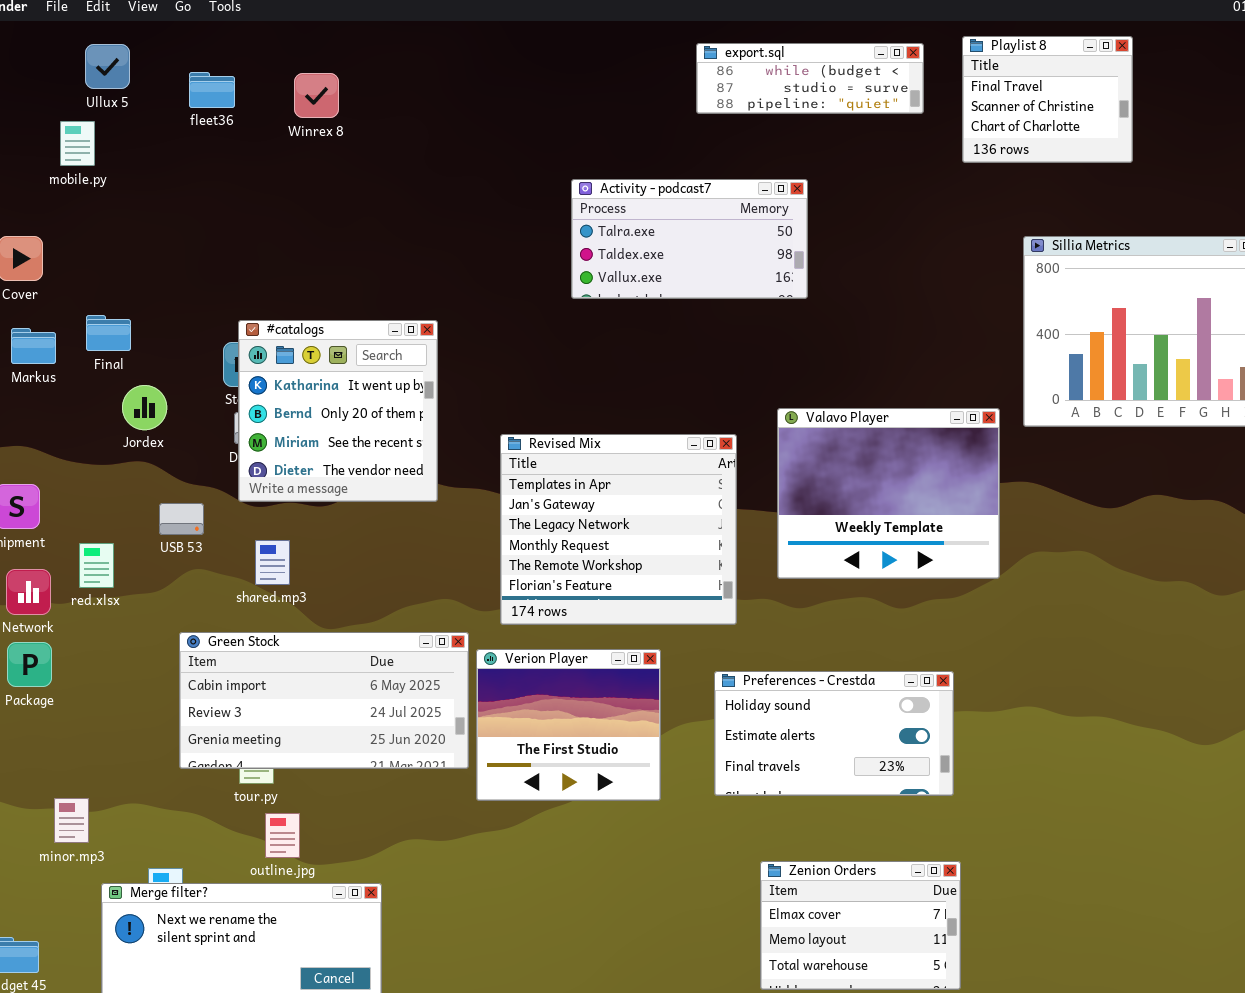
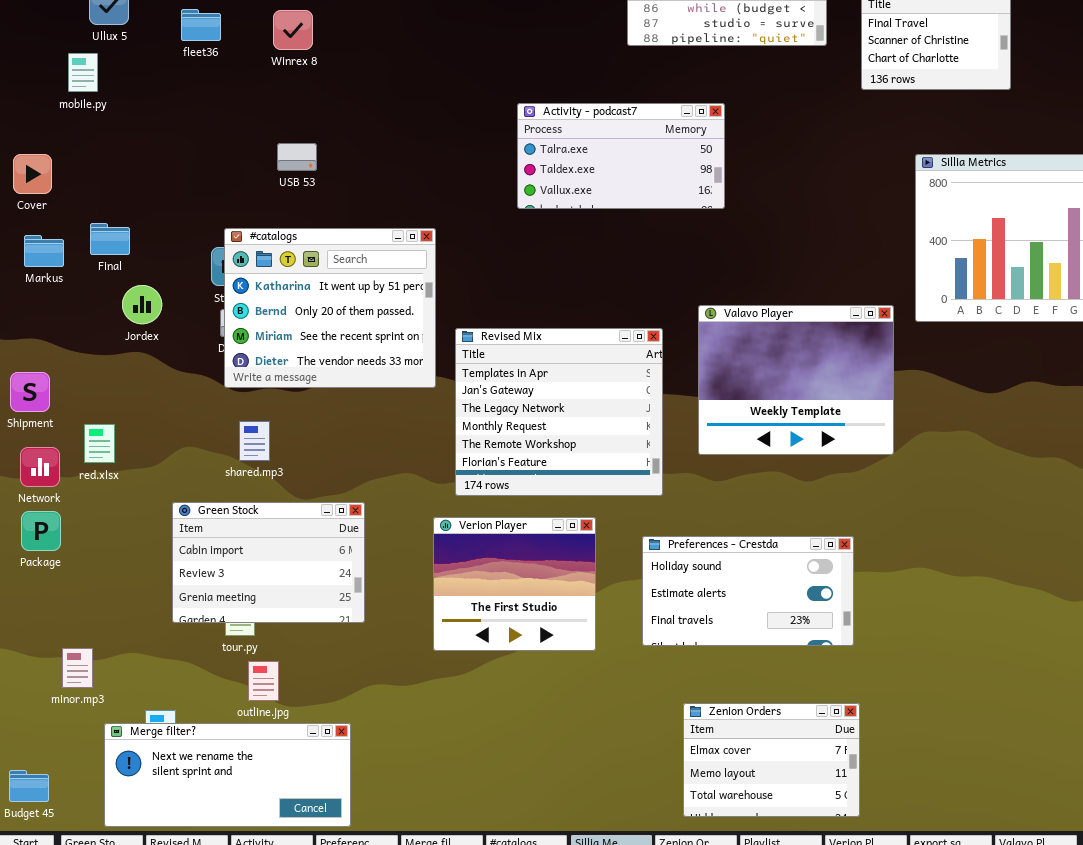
#catalogs: [238,320,438,502] -> [224,228,436,388], resized
USB 53: [159,503,204,535] -> [277,143,317,171], moved
Green Stock: [179,632,469,769] -> [172,502,365,623], resized

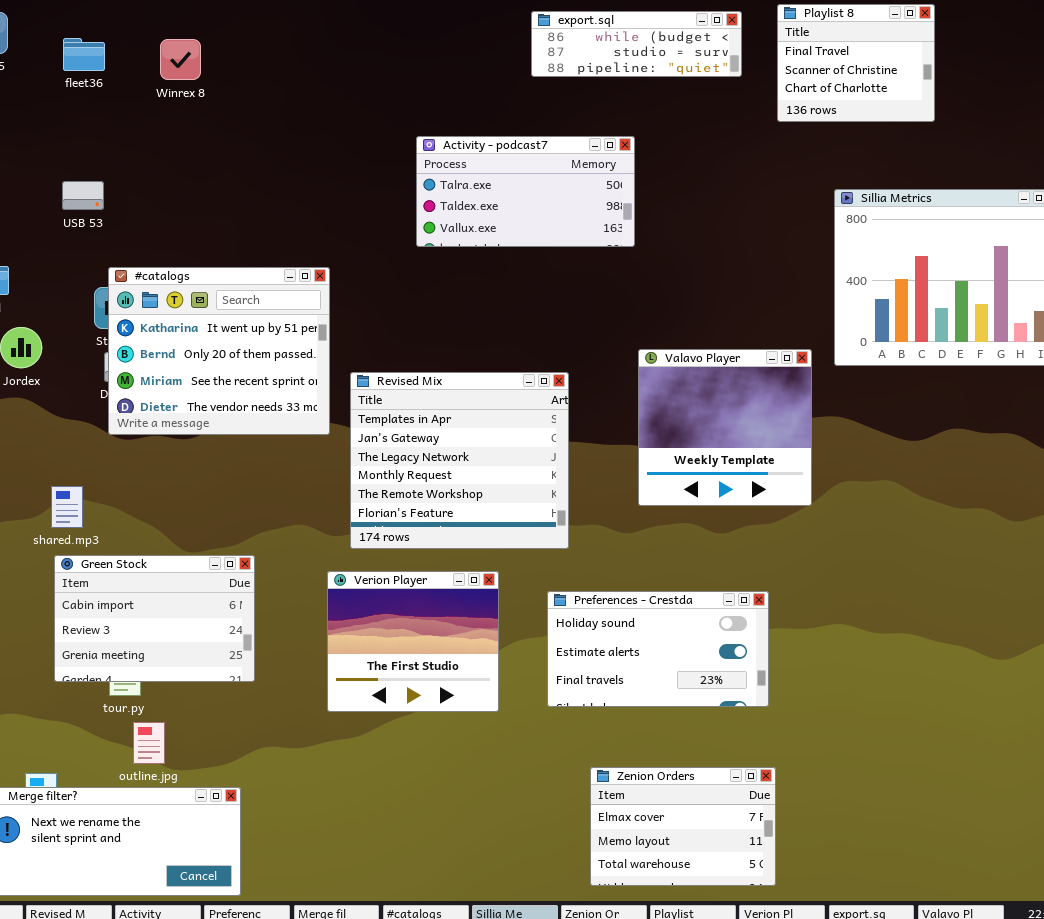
USB 53: [277,143,317,171] -> [62,181,104,210], moved
Valavo Player: [698,305,894,455] -> [638,349,812,506], resized
shared.mp3: [239,421,270,461] -> [51,486,83,528], moved

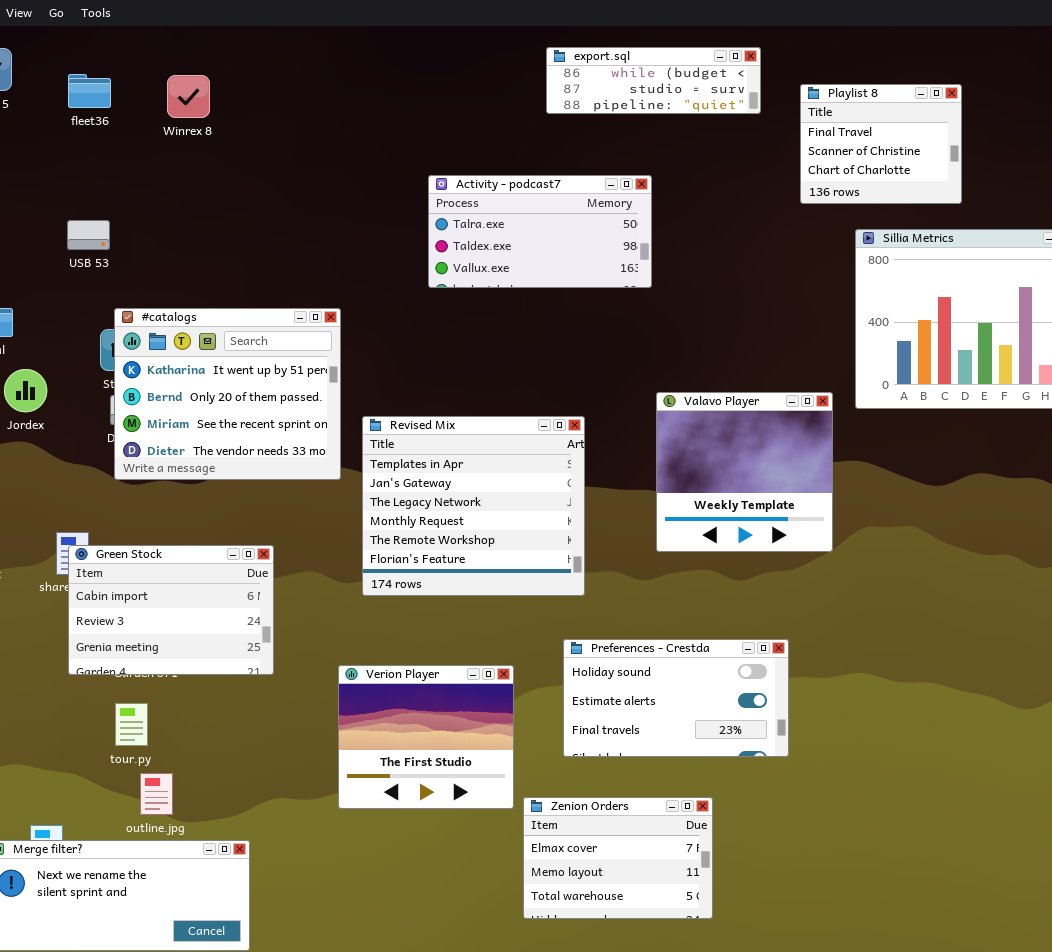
Playlist 8: [777,4,935,122] -> [800,84,962,204], moved
Green Stock: [54,555,255,682] -> [68,545,274,675], moved
Verion Player: [327,571,499,712] -> [338,665,514,809], moved
Zenion Orders: [590,767,776,886] -> [523,797,713,919], moved

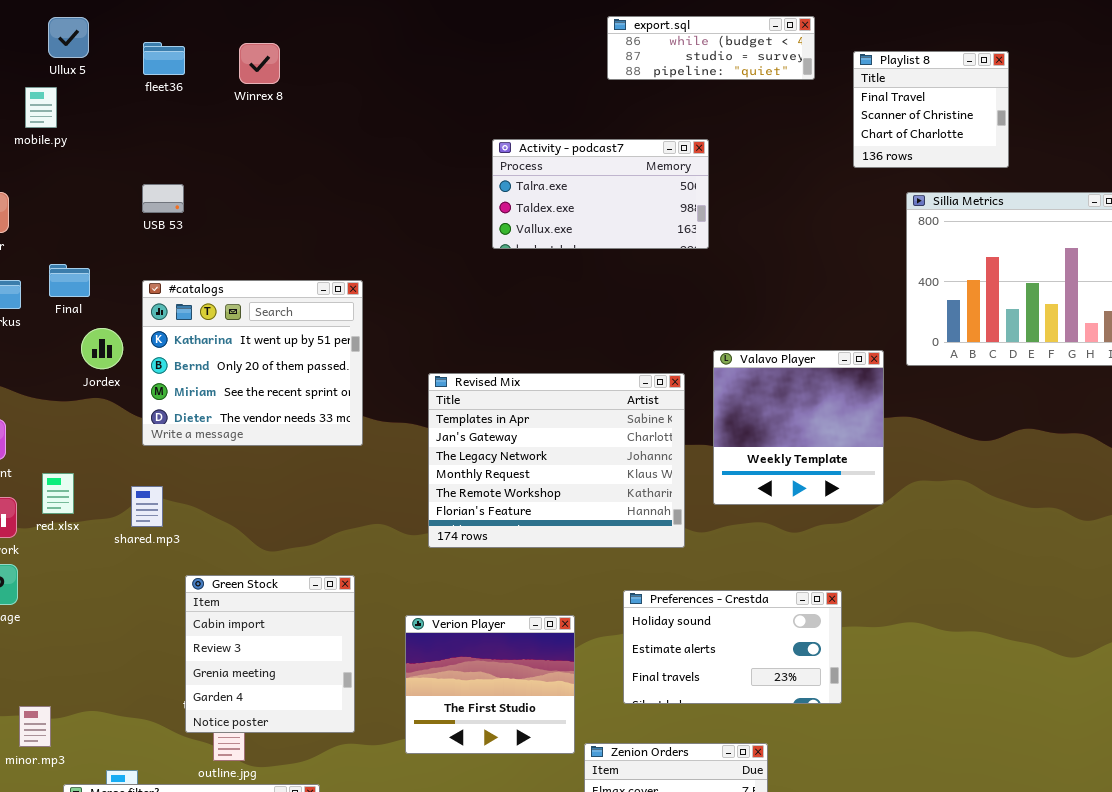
#catalogs: [114,308,341,480] -> [142,280,363,446], moved
Revised Mix: [362,416,585,596] -> [428,373,685,548], resized
Green Stock: [68,545,274,675] -> [185,575,355,733], moved, resized

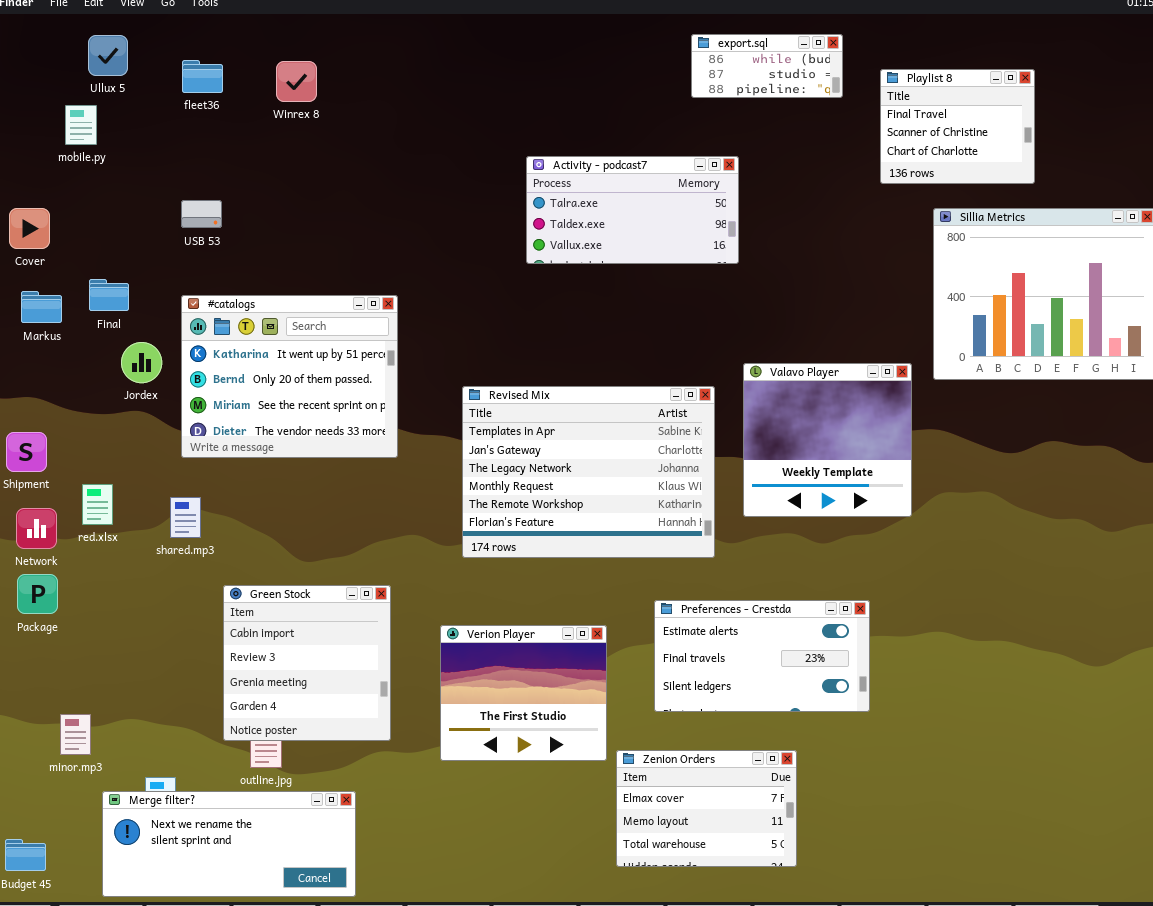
export.sql: [607,16,815,80] -> [691,34,843,98], resized
Preferences - Crestda: [623,590,842,704] -> [654,600,870,712], scrolled down 1 row

